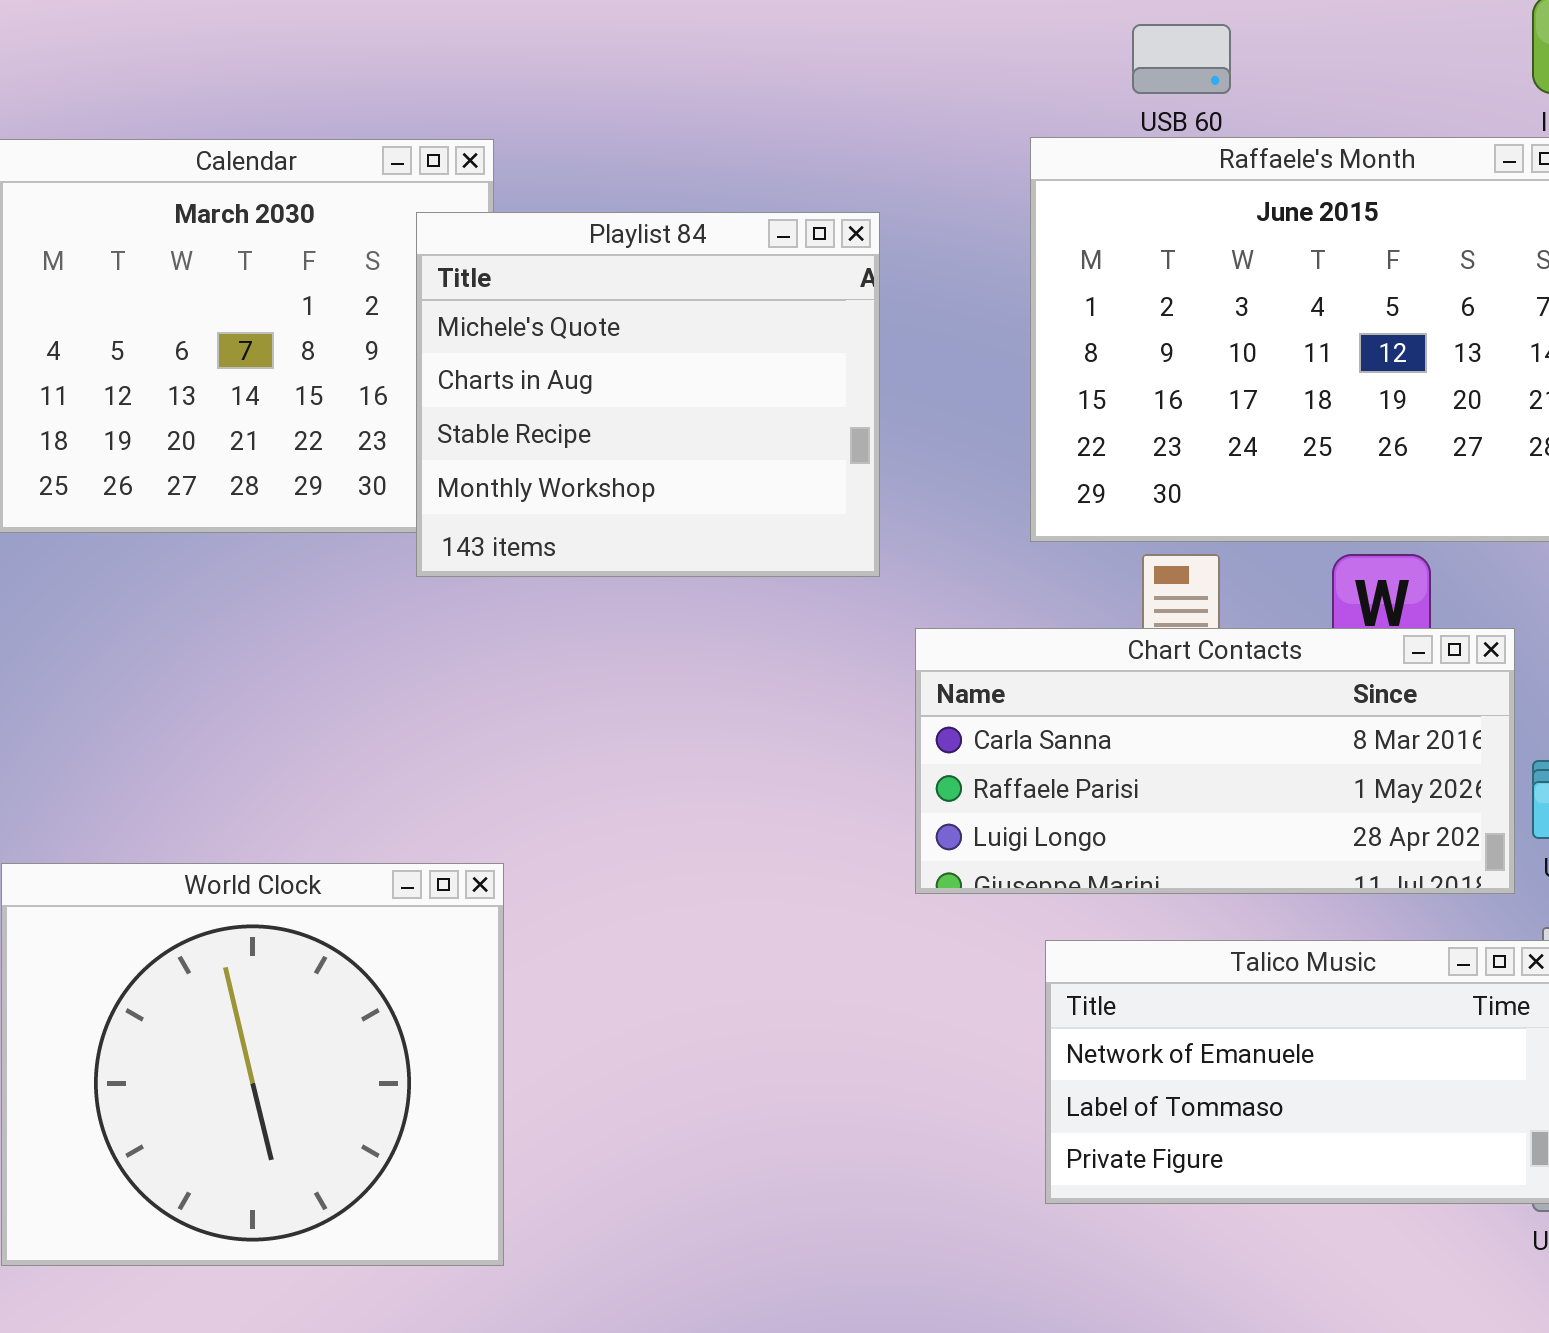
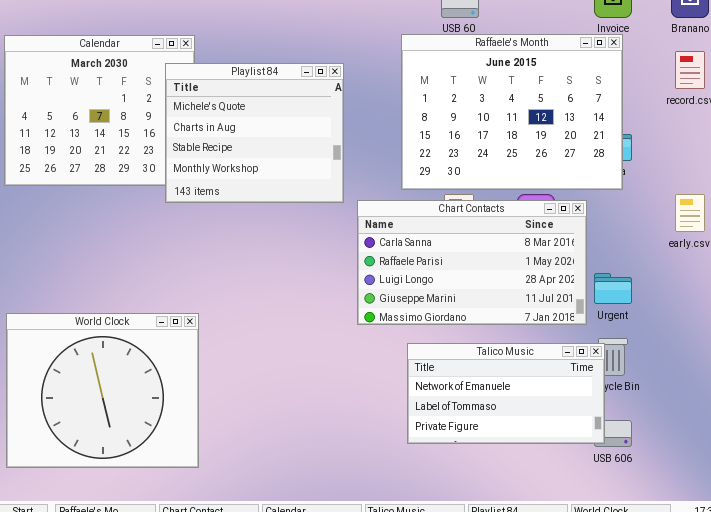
Chart Contacts: [915,628,1515,894] -> [357,200,587,325], resized

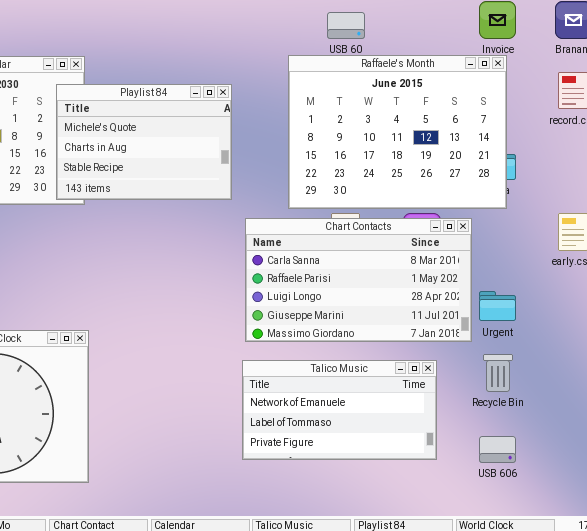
Playlist 84: [165,63,344,203] -> [56,84,232,200], resized
Talico Music: [407,343,605,444] -> [242,360,437,460], moved

